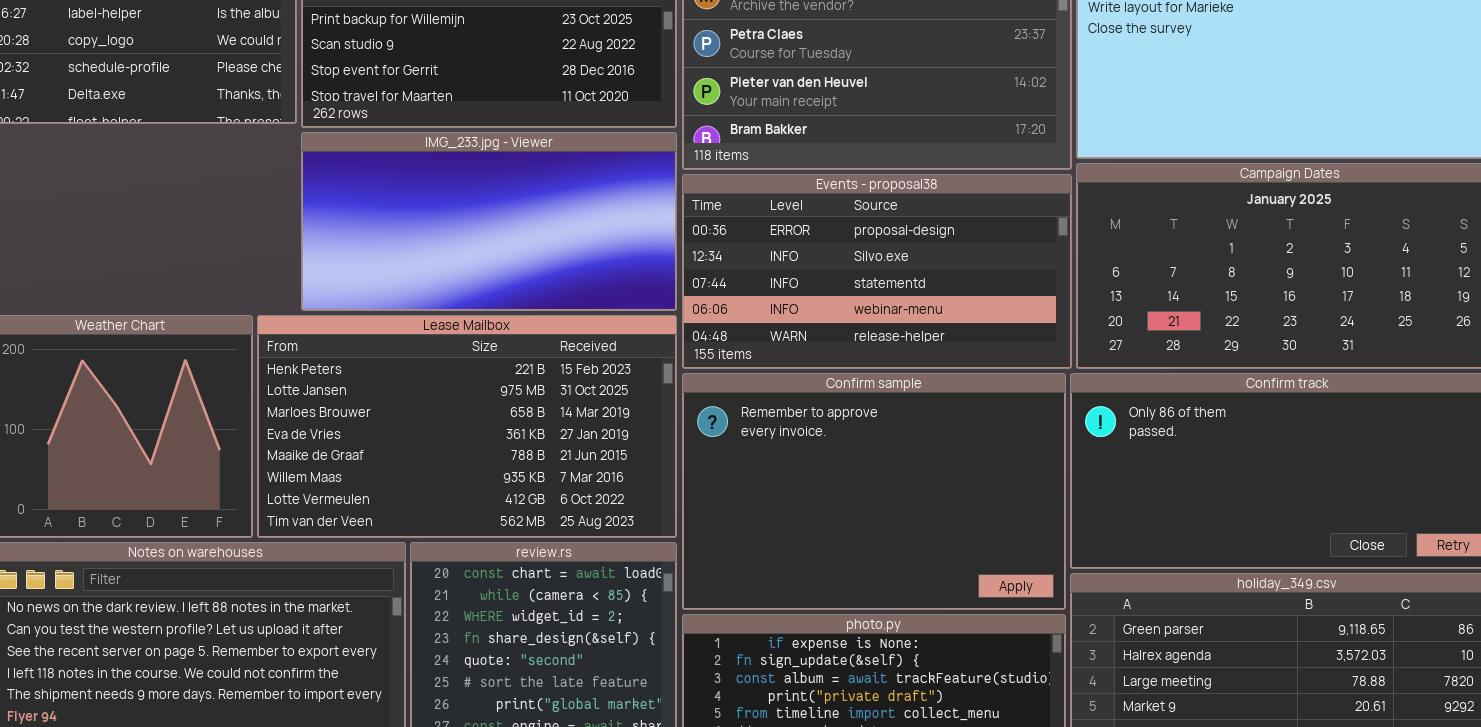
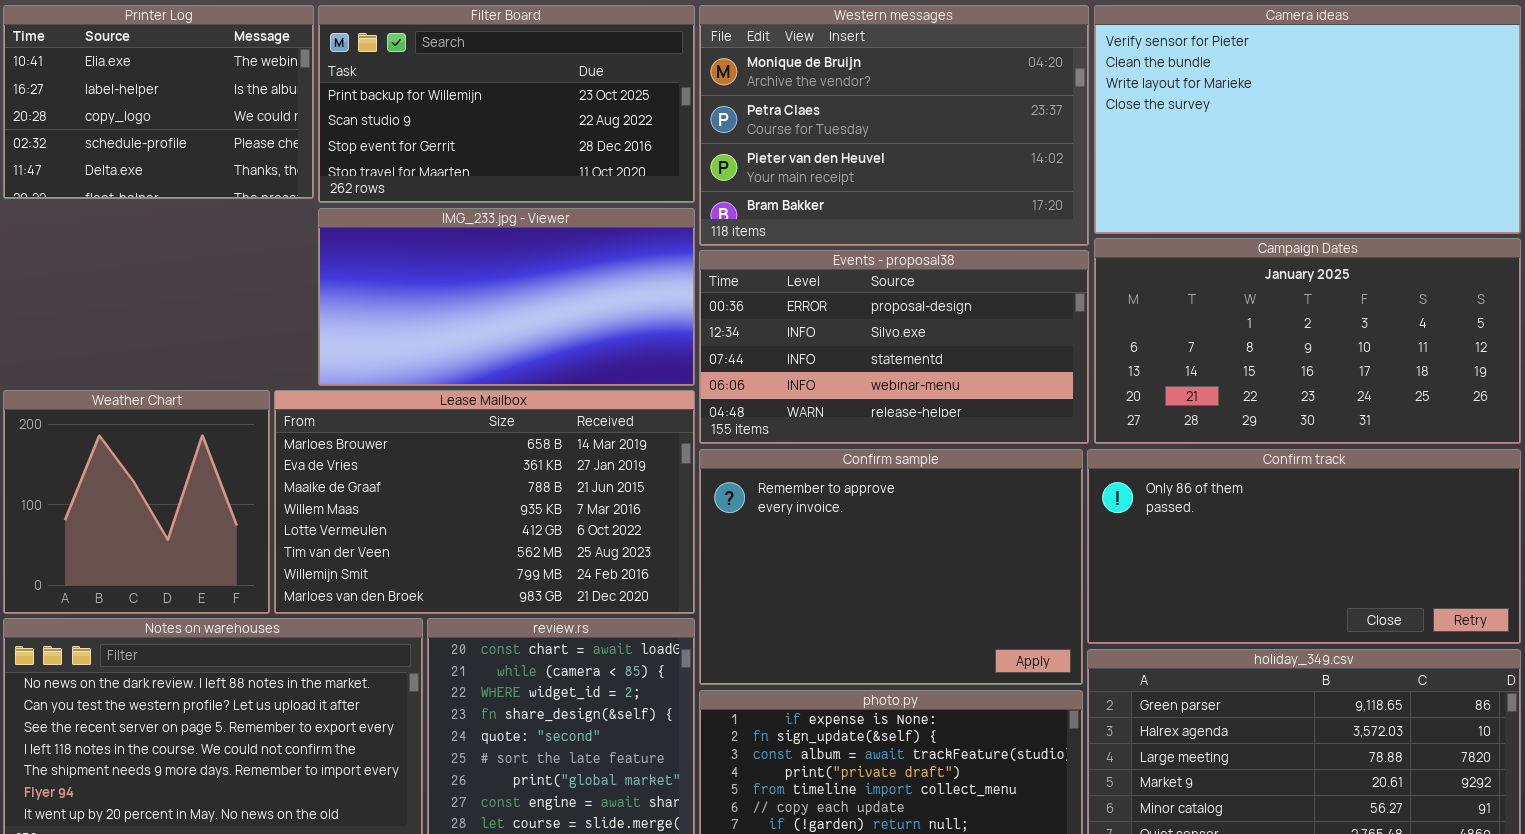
Lease Mailbox: [257,315,677,538] -> [274,390,695,614], scrolled down 2 rows

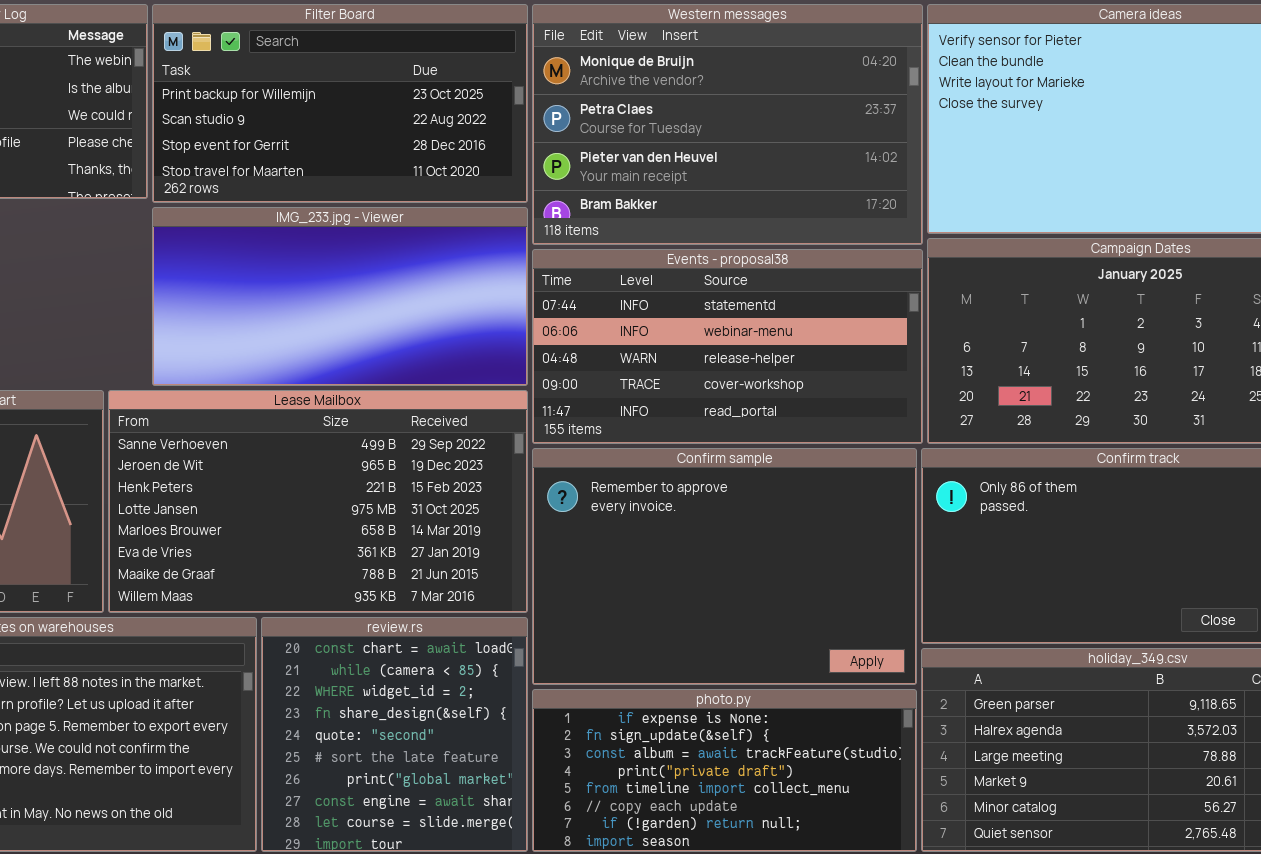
Events - proposal38: [699,250,1089,444] -> [532,249,923,444], scrolled down 2 rows
Lease Mailbox: [274,390,695,614] -> [108,390,528,613], scrolled up 4 rows

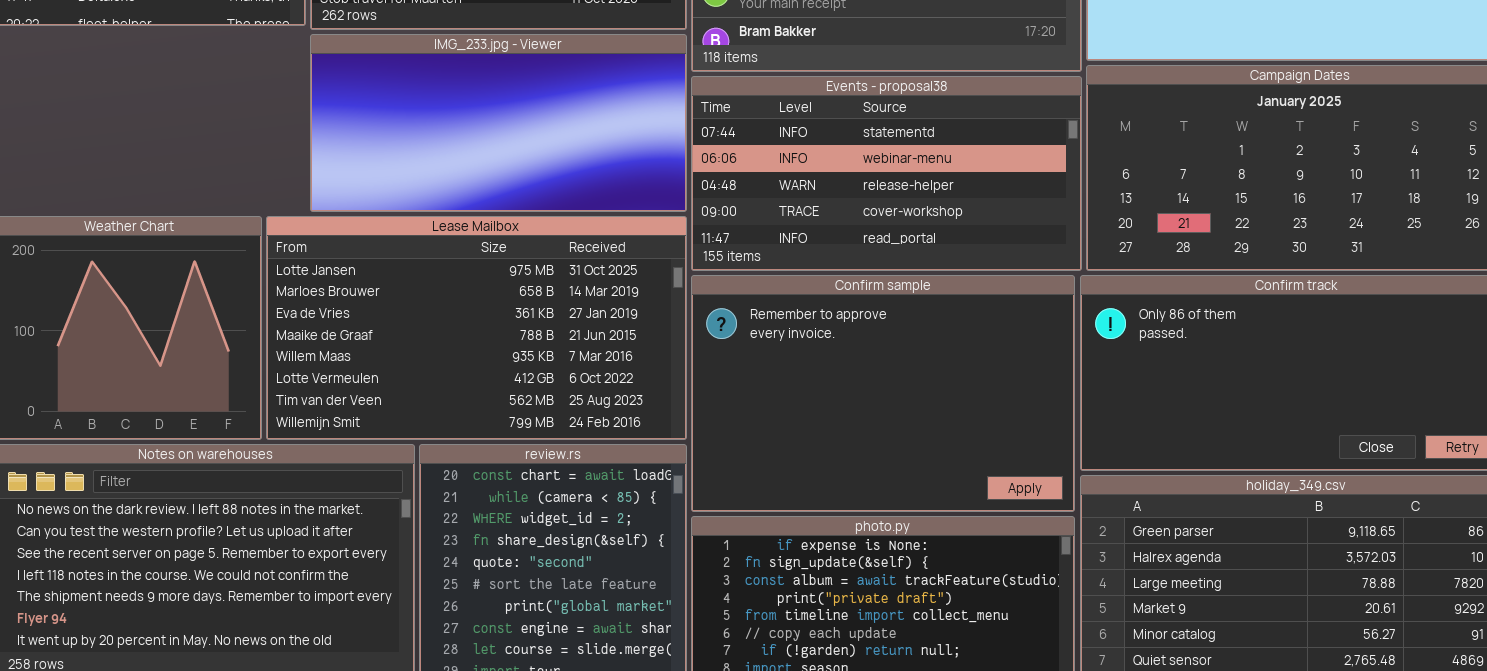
Lease Mailbox: [108,390,528,613] -> [266,216,687,440], scrolled down 3 rows

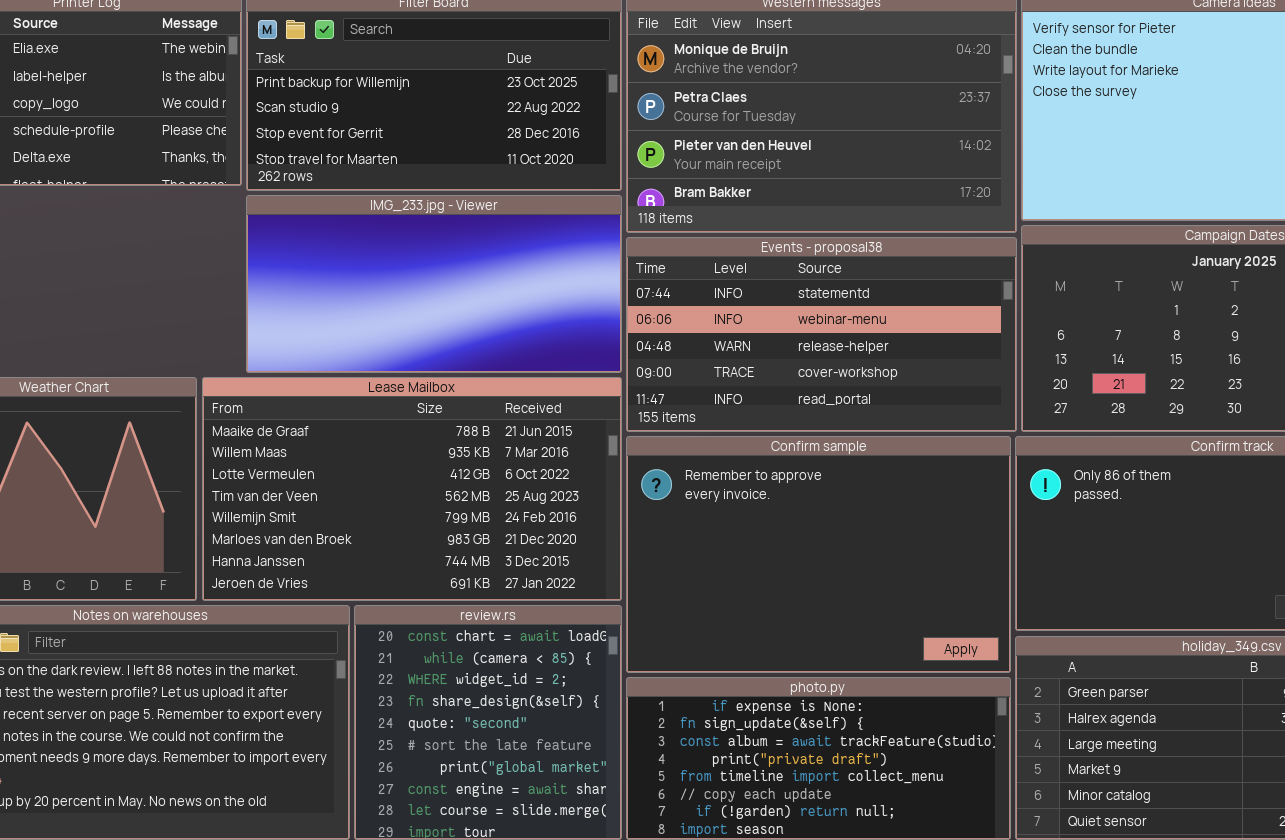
Lease Mailbox: [266,216,687,440] -> [202,377,622,601], scrolled down 3 rows

